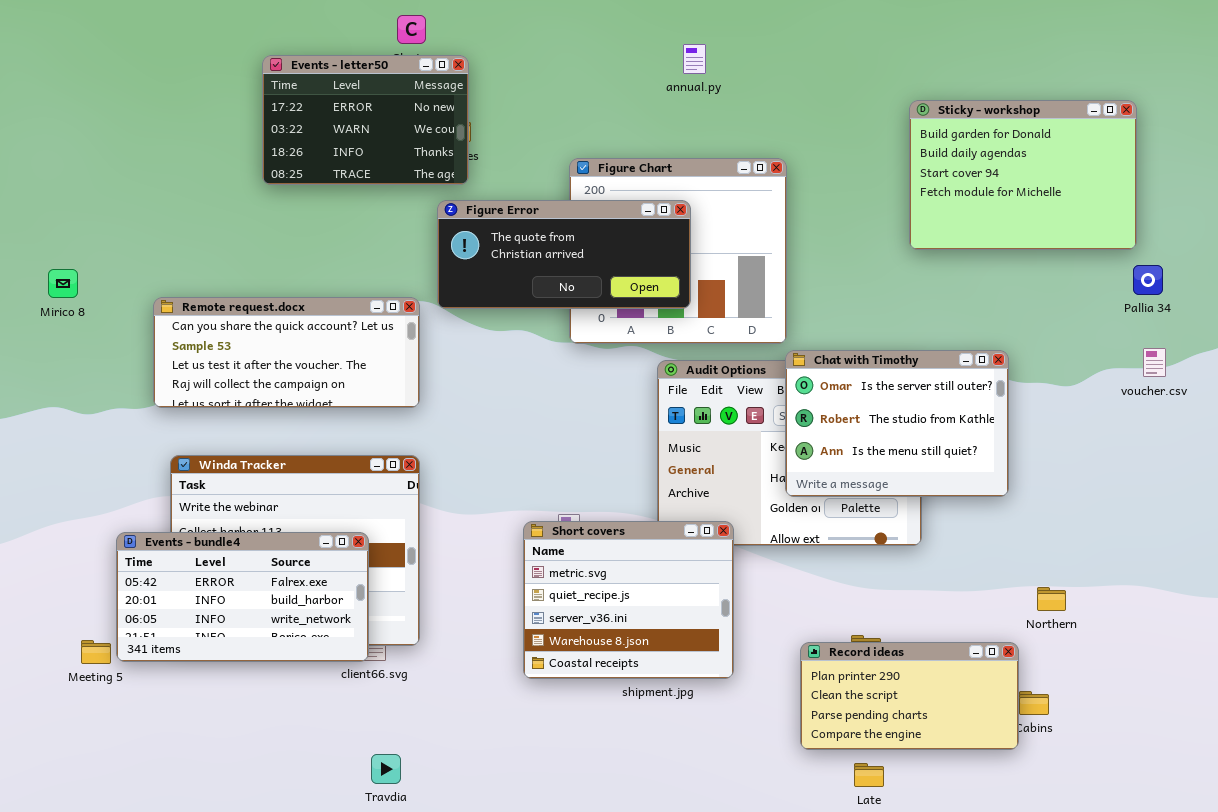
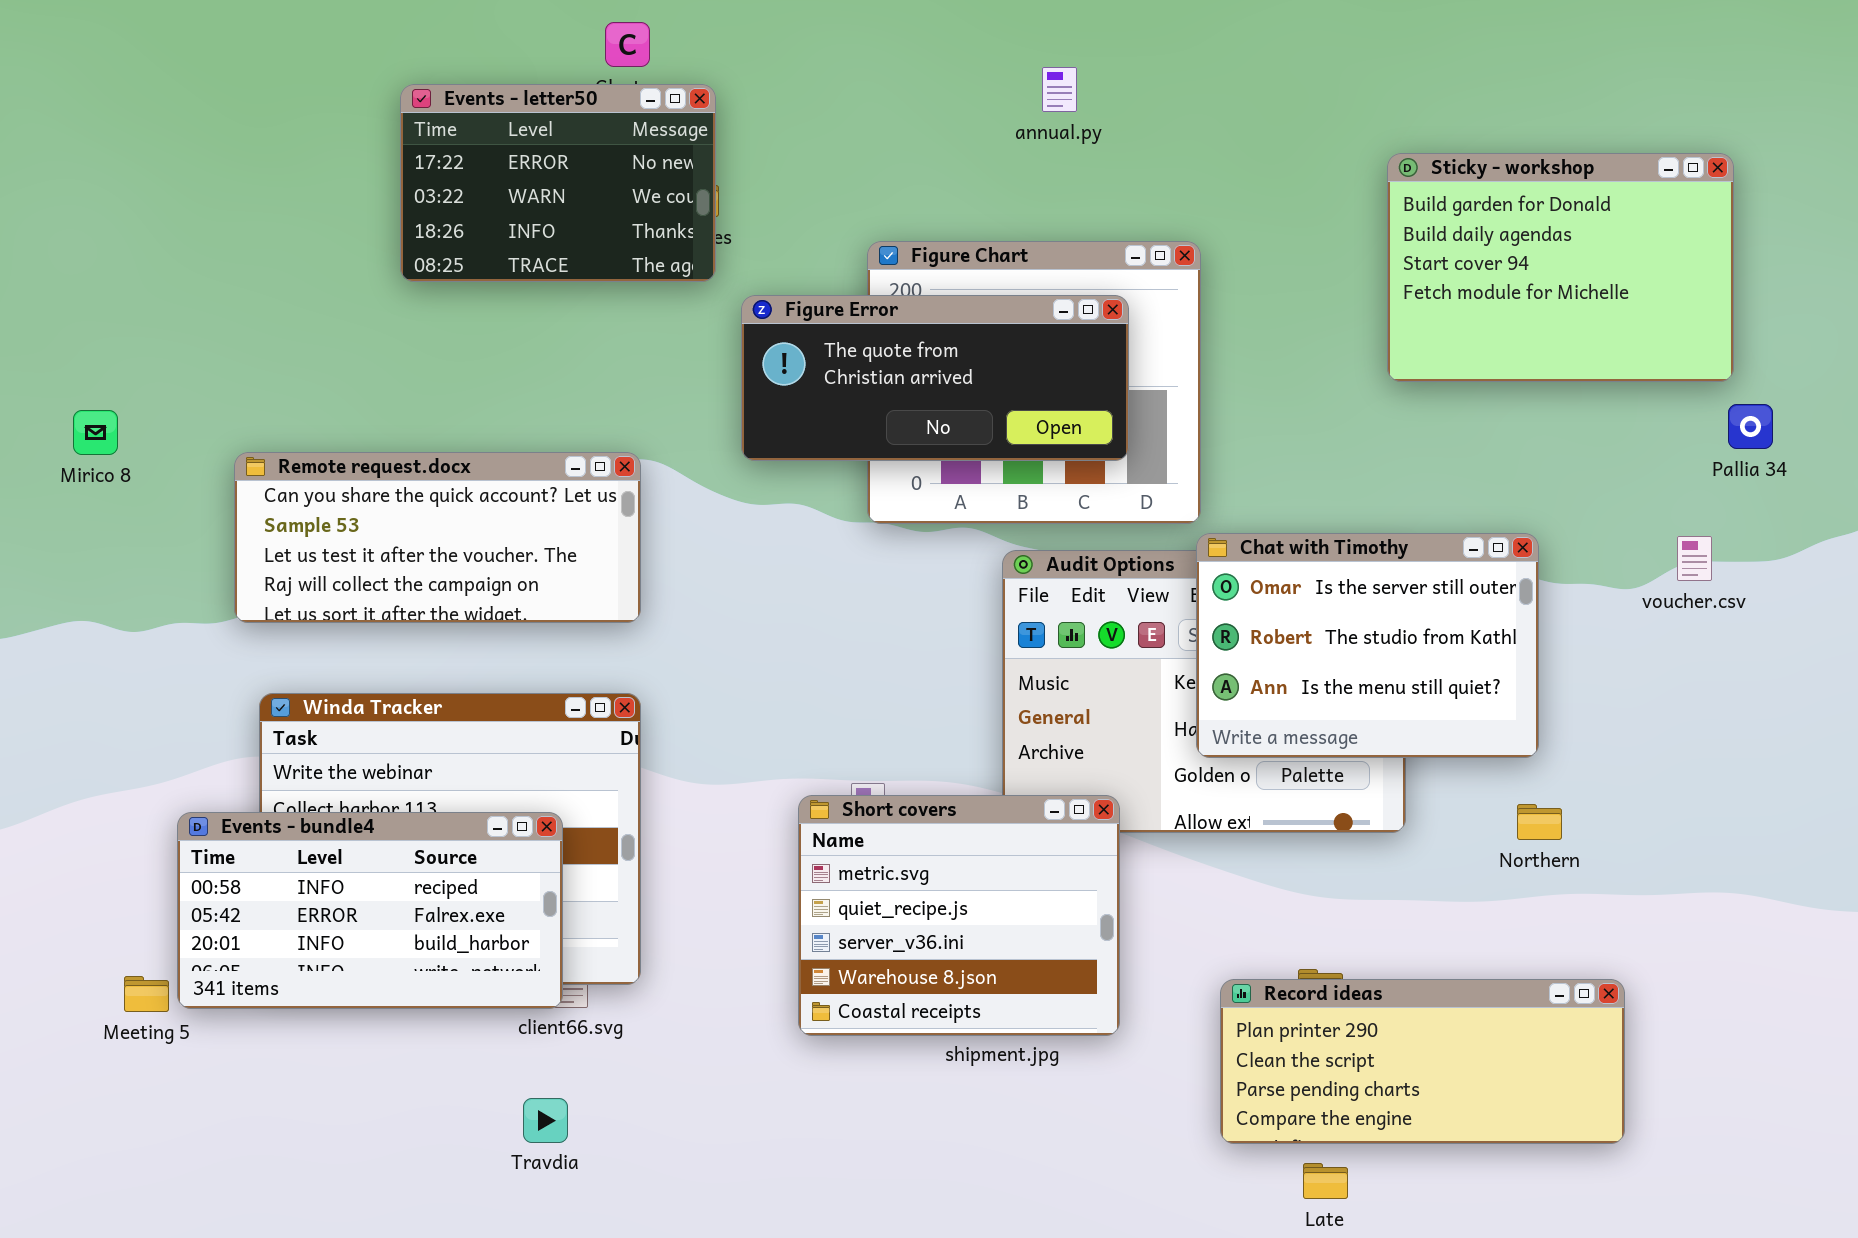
Figure Error: [437,200,691,309] -> [741,295,1129,461], moved
voucher.csv: [1143,348,1166,377] -> [1677,536,1712,581], moved
Events - bundle4: [116,532,369,662] -> [177,812,563,1009], scrolled up 1 row
Northern: [1037,587,1066,611] -> [1517,804,1562,840], moved
Record ideas: [800,642,1019,750] -> [1220,979,1625,1144], resized
Travdia: [371,754,401,784] -> [523,1098,568,1143], moved

